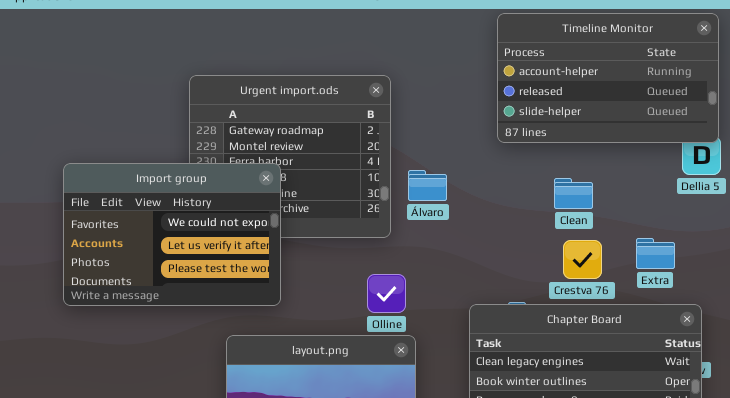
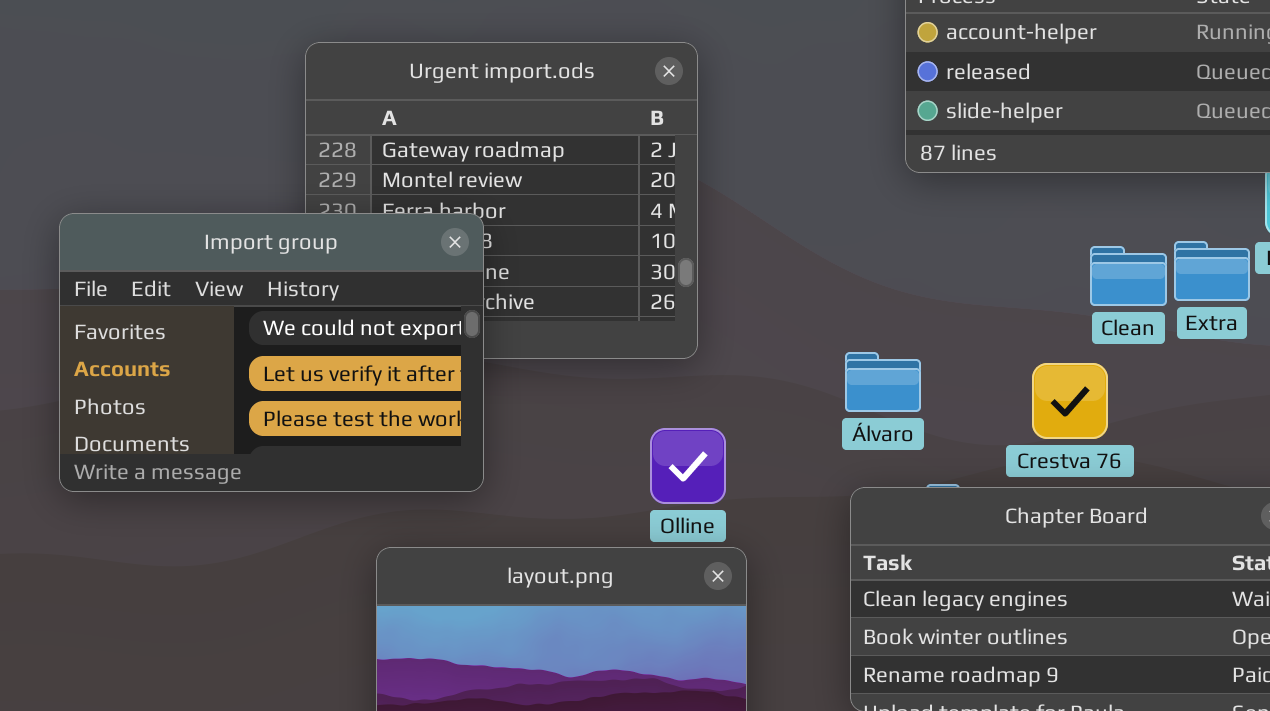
Álvaro: [408,170,447,201] -> [845,352,921,412], moved
Clean: [554,178,593,209] -> [1090,246,1167,306], moved
Extra: [636,238,675,269] -> [1174,241,1250,301], moved

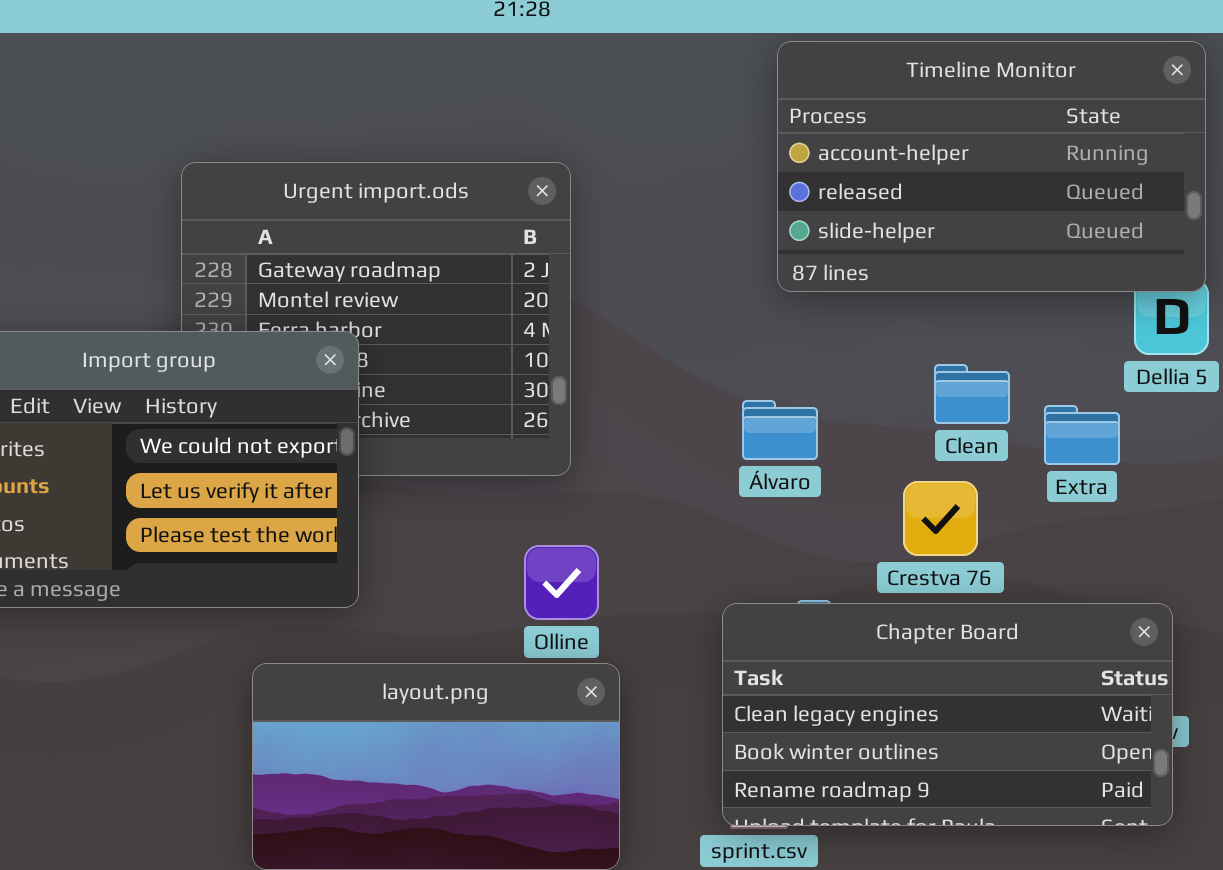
Extra: [1174,241,1250,301] -> [1044,405,1120,465], moved
Clean: [1090,246,1167,306] -> [934,364,1010,424], moved
Álvaro: [845,352,921,412] -> [742,400,818,460], moved

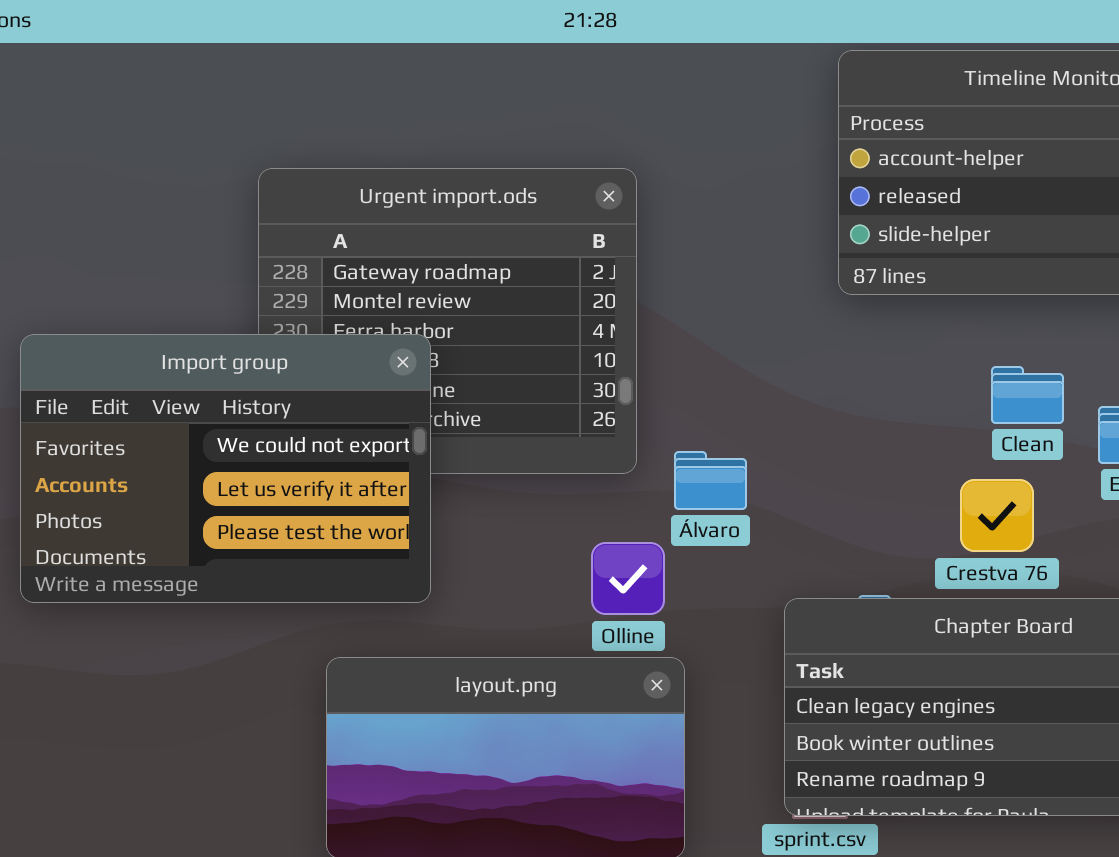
Álvaro: [742,400,818,460] -> [674,451,747,510], moved

